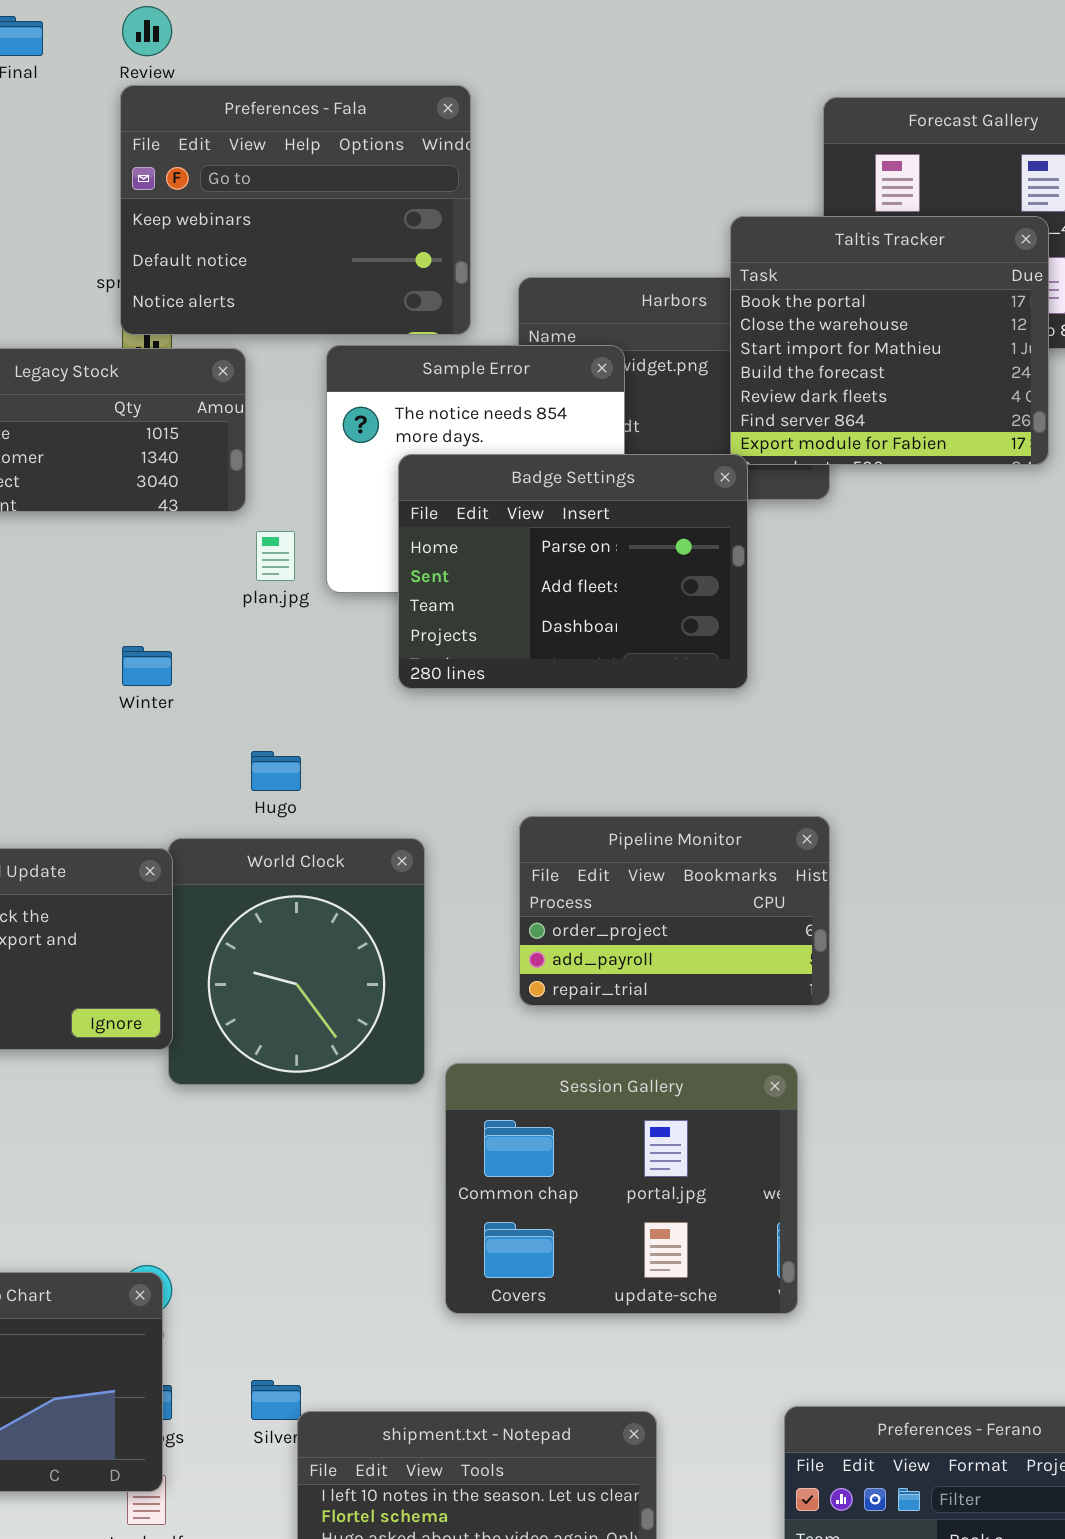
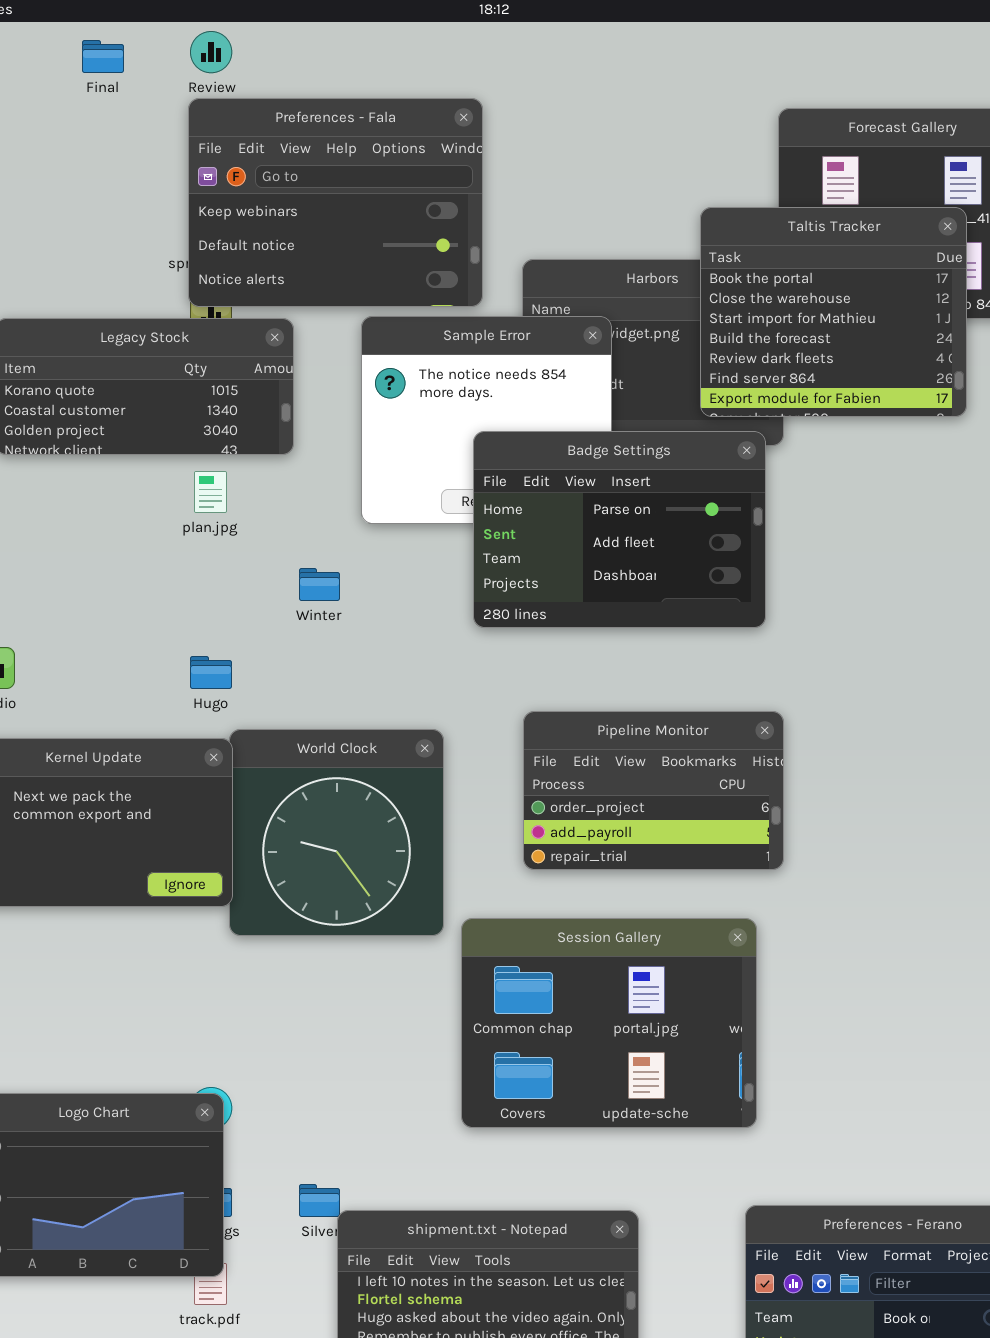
Badge Settings: [398,454,748,689] -> [473,431,766,628], moved
plan.jpg: [256,531,295,581] -> [194,471,227,513], moved
Winter: [122,646,172,686] -> [299,568,340,601], moved
Hugo: [251,751,301,791] -> [190,656,232,689], moved

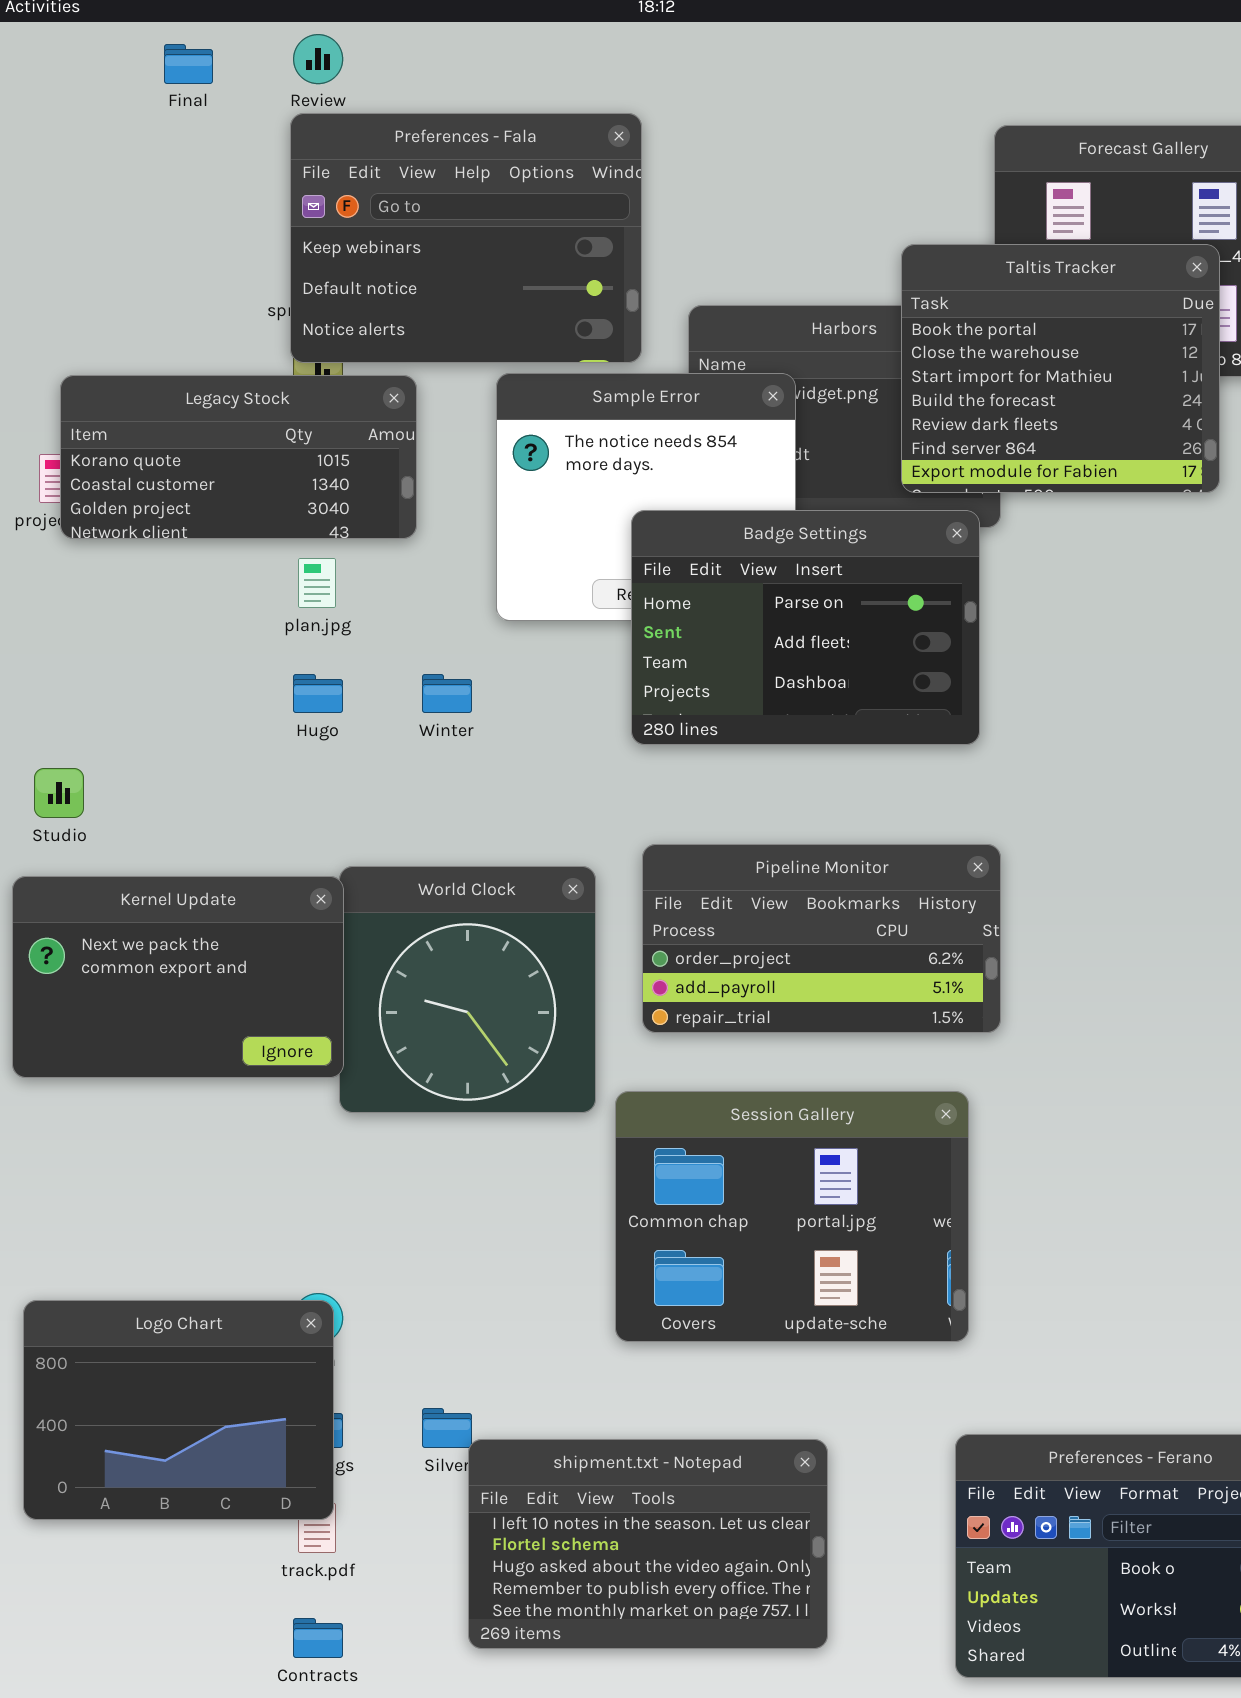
Hugo: [190,656,232,689] -> [293,674,343,713], moved
Pipeline Monitor: [523,711,784,870] -> [642,844,1001,1033], resized

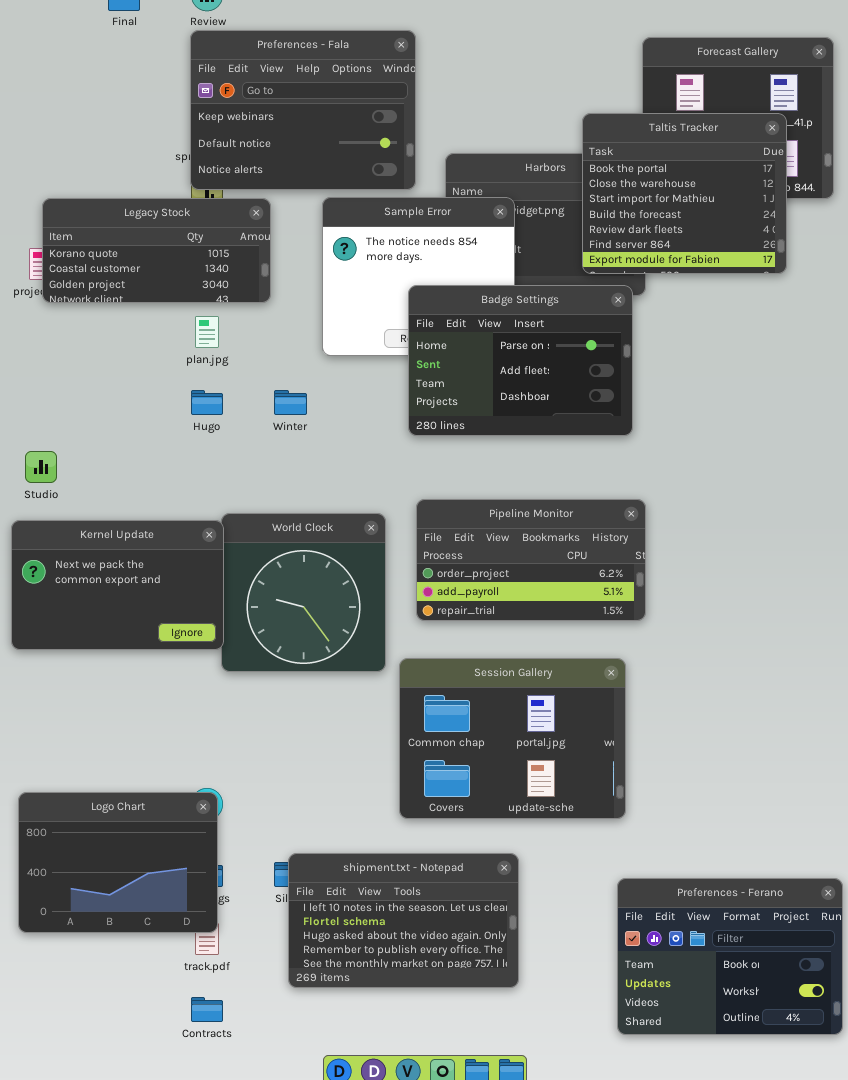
shipment.txt - Notepad: [468,1439,828,1649] -> [288,853,519,988], moved

